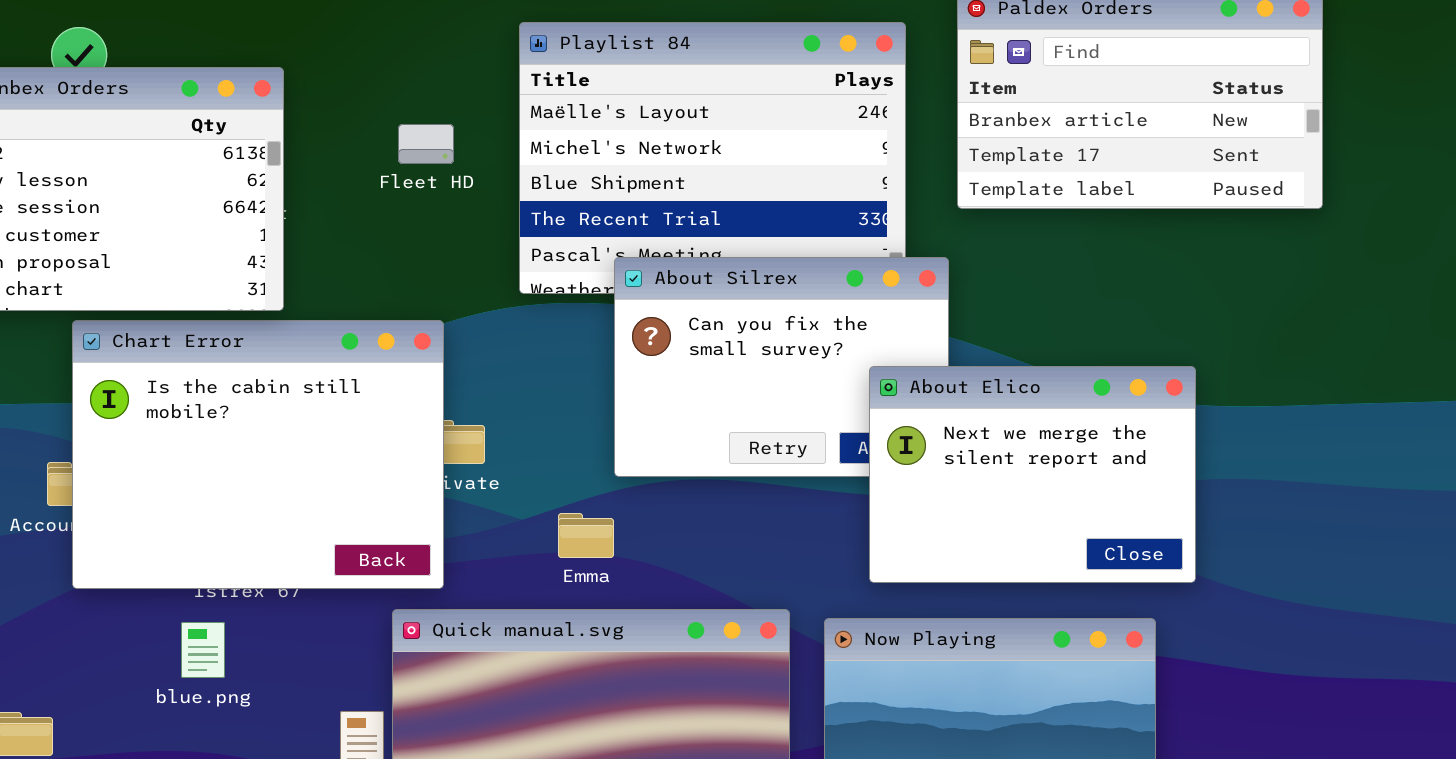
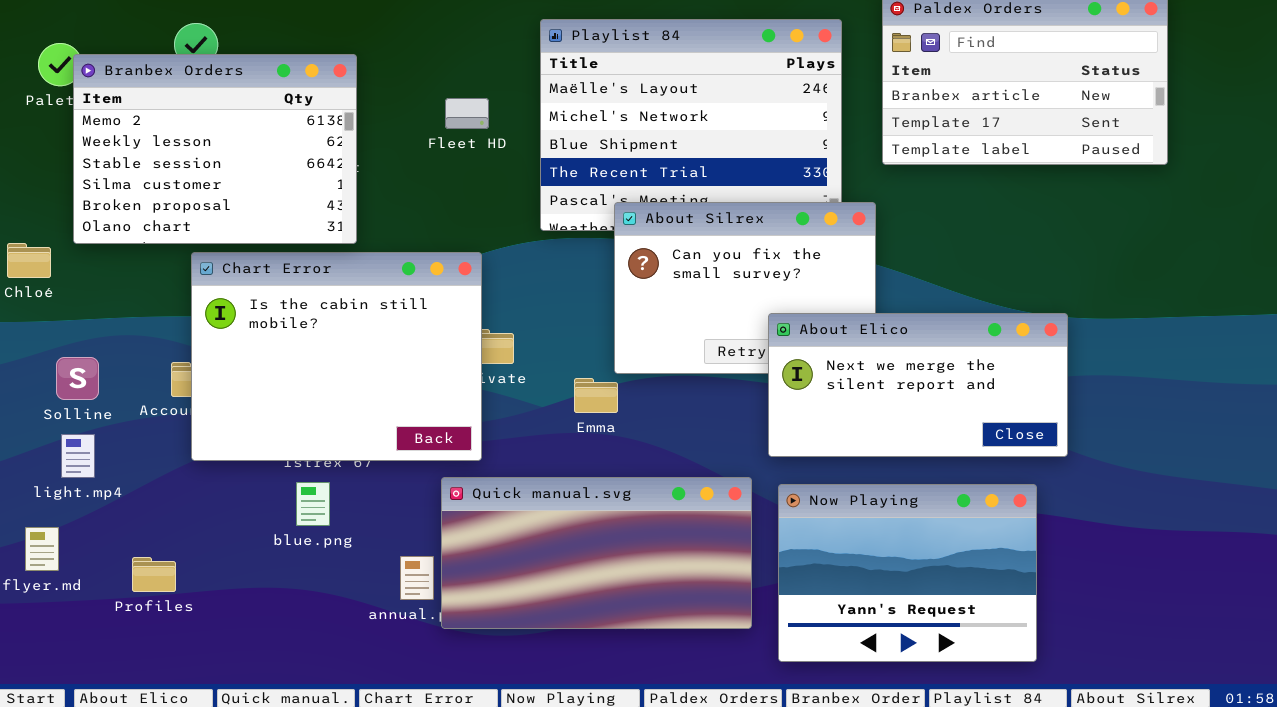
About Elico: [869,366,1196,583] -> [768,313,1068,457], resized
Emma: [558,513,614,558] -> [574,378,618,413], moved
blue.png: [181,622,225,678] -> [296,482,330,526], moved

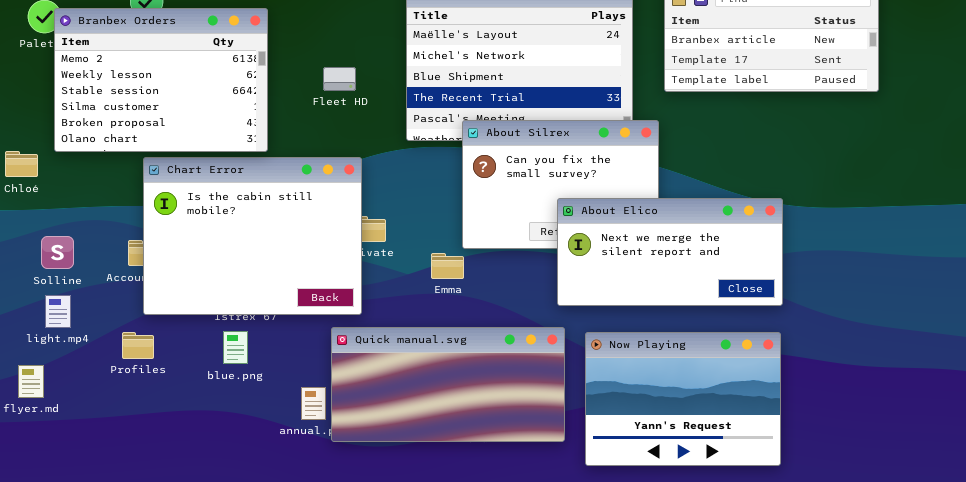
Fleet HD: [445,98,489,129] -> [323,67,356,91], moved
About Elico: [768,313,1068,457] -> [557,198,783,306], moved
Profiles: [132,557,176,592] -> [122,332,154,359], moved

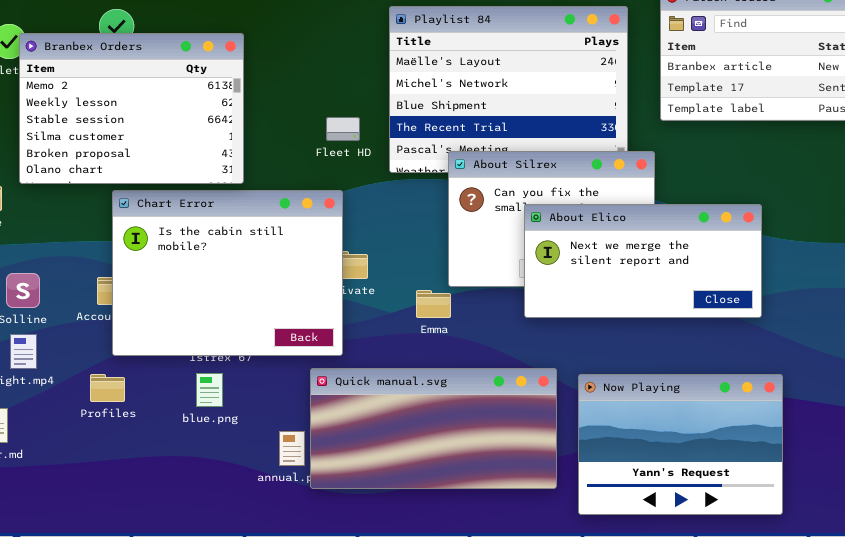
Fleet HD: [323,67,356,91] -> [326,117,360,141], moved
About Elico: [557,198,783,306] -> [524,204,762,318], moved

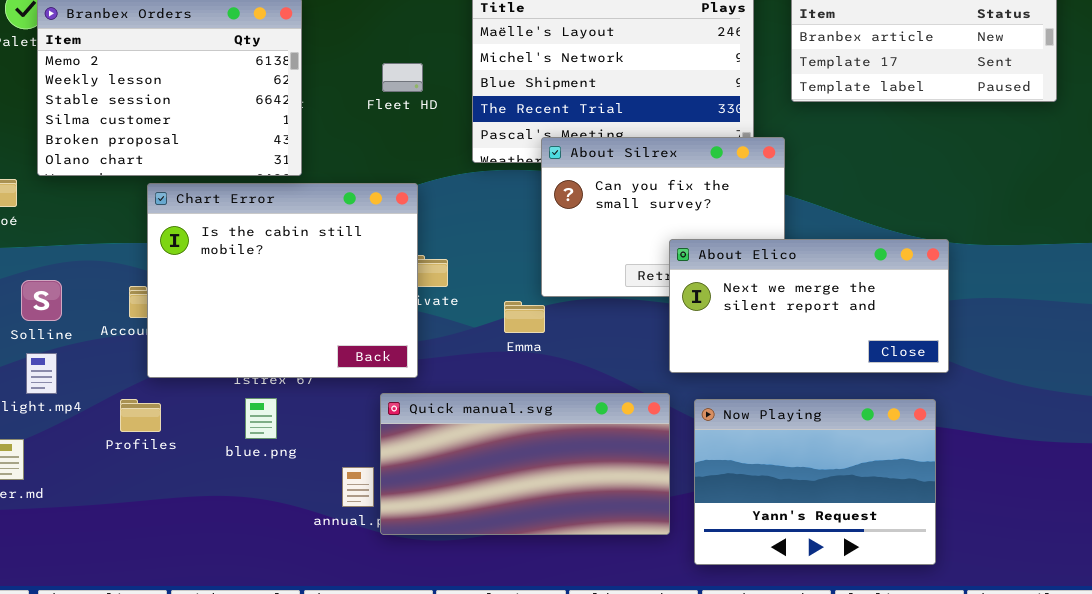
Fleet HD: [326,117,360,141] -> [382,63,423,92], moved
About Elico: [524,204,762,318] -> [669,239,949,373], moved

